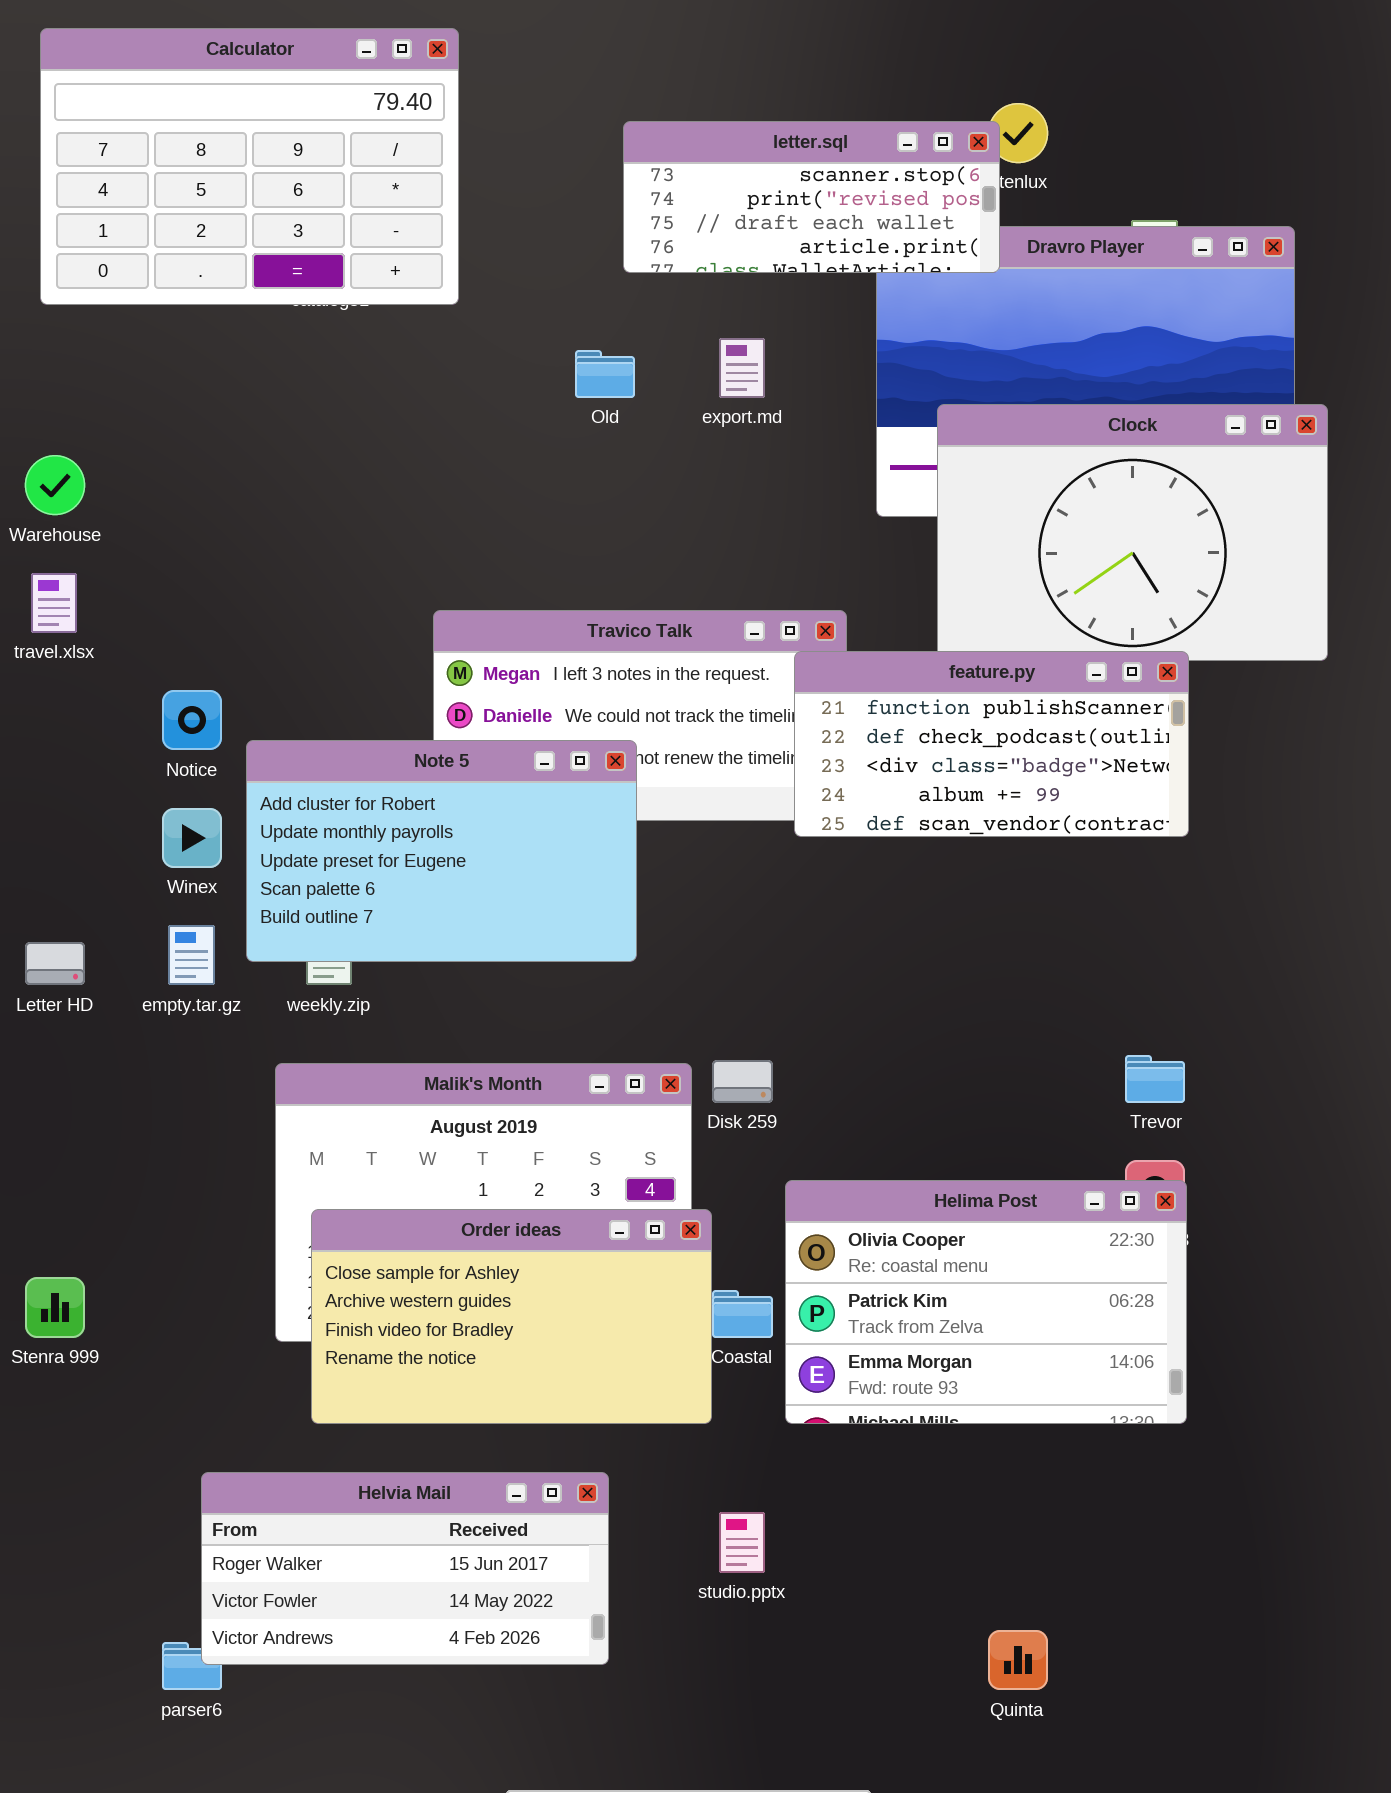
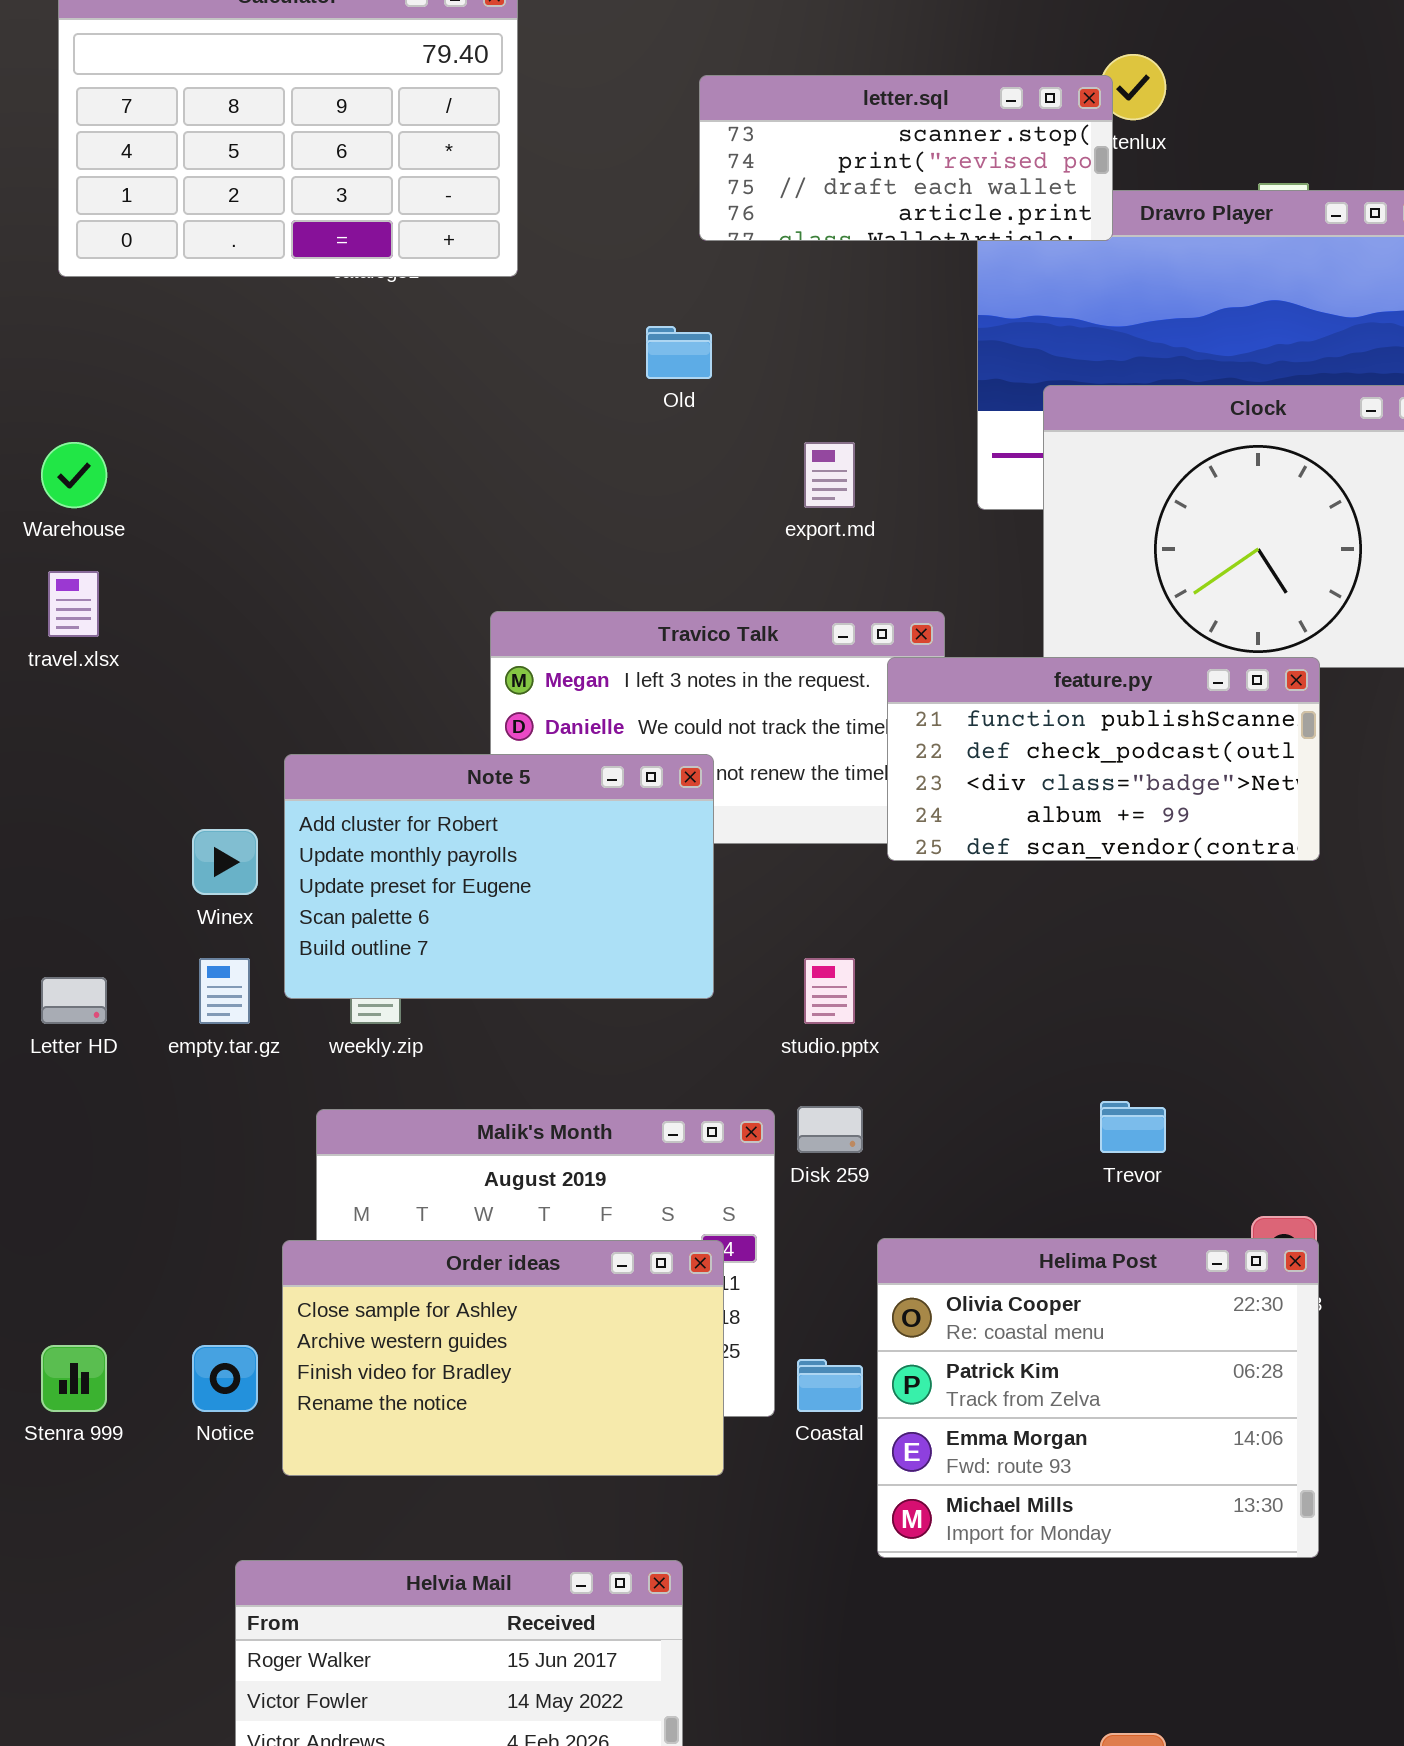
export.md: [719,338,765,398] -> [804,442,855,508], moved
Notice: [162,690,222,750] -> [192,1345,258,1412], moved
Trevor: [1125,1055,1185,1103] -> [1100,1101,1166,1153], moved
Helima Post: [785,1180,1187,1424] -> [877,1238,1319,1558], resized
Order ideas: [311,1209,712,1424] -> [282,1240,724,1476], moved
studio.pptx: [719,1512,765,1573] -> [804,958,855,1024], moved

